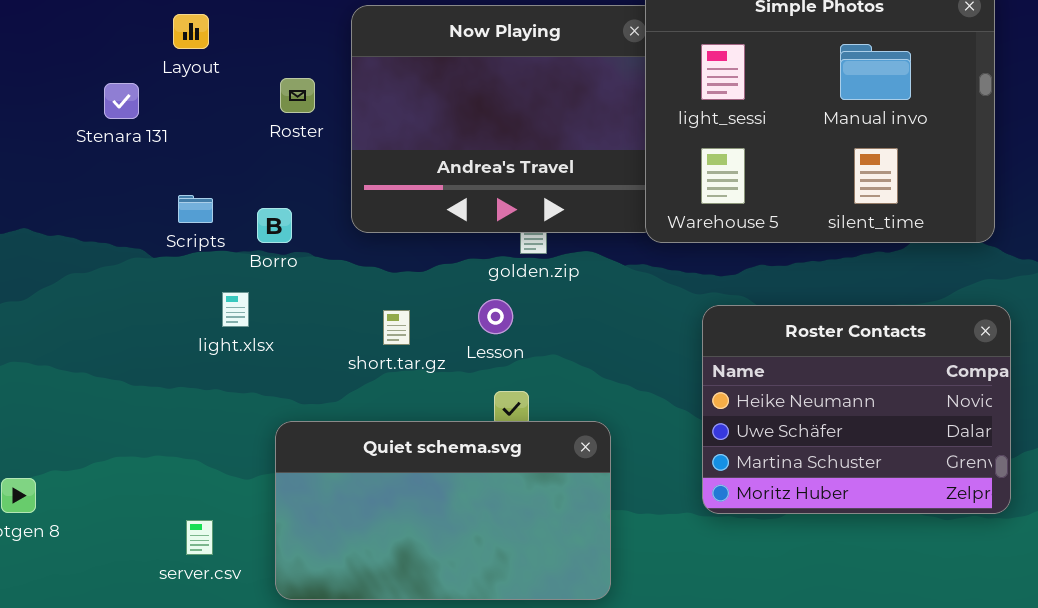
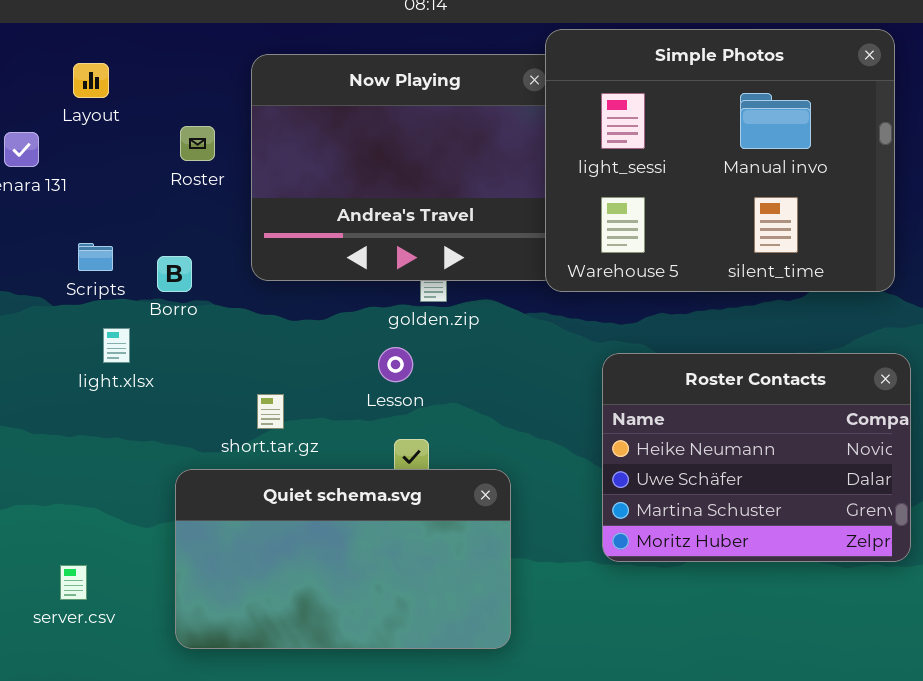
light.xlsx: [222,292,249,327] -> [103,328,130,363], moved
short.tar.gz: [383,310,410,345] -> [257,394,284,429], moved
server.csv: [186,520,213,555] -> [60,565,87,600], moved

